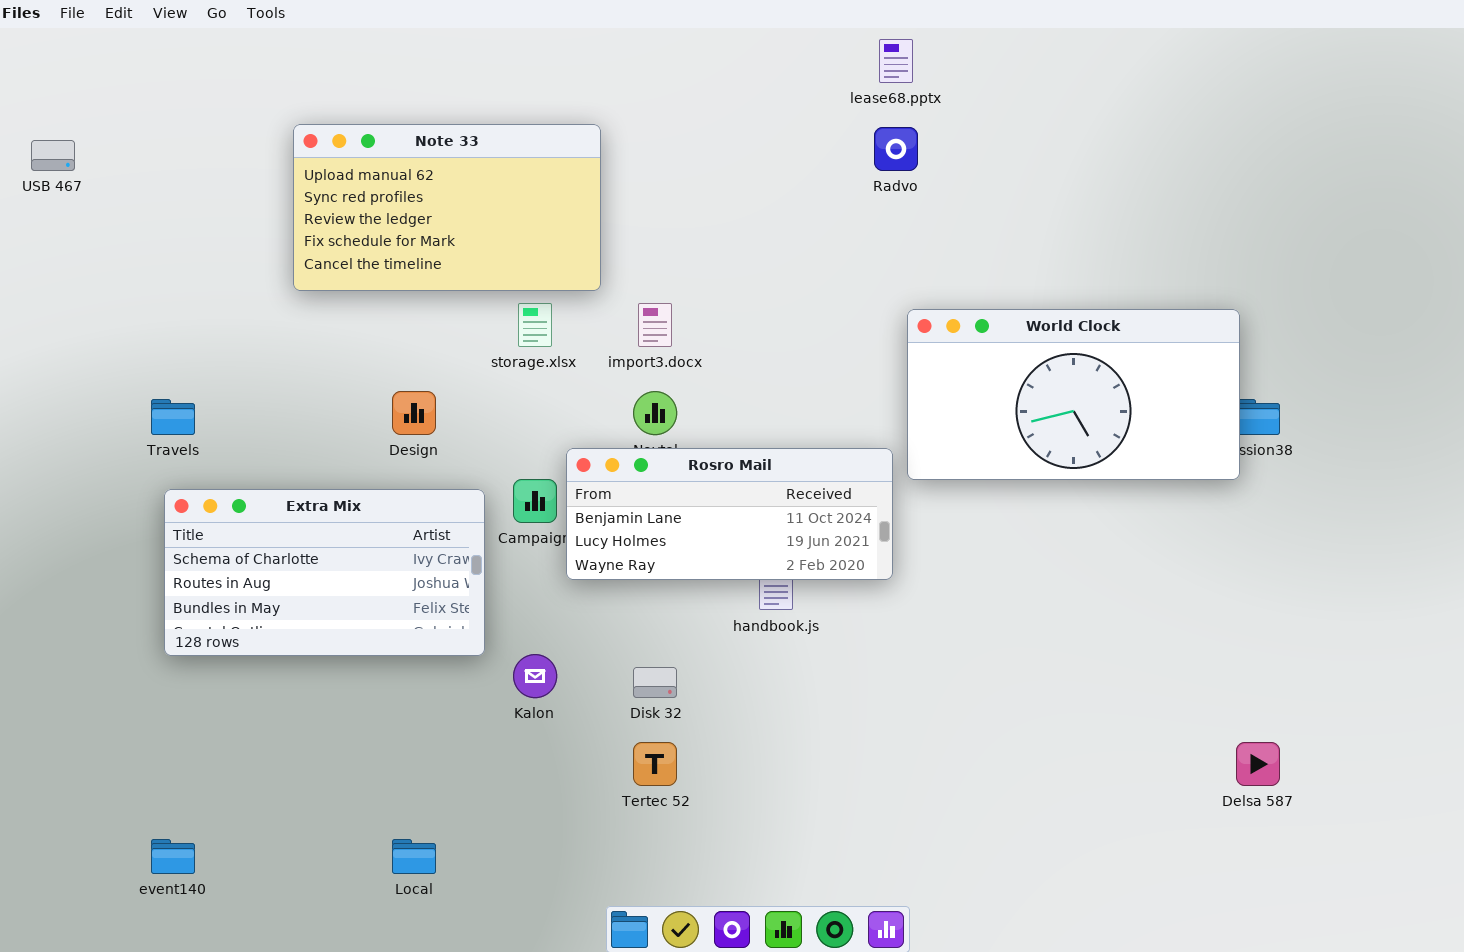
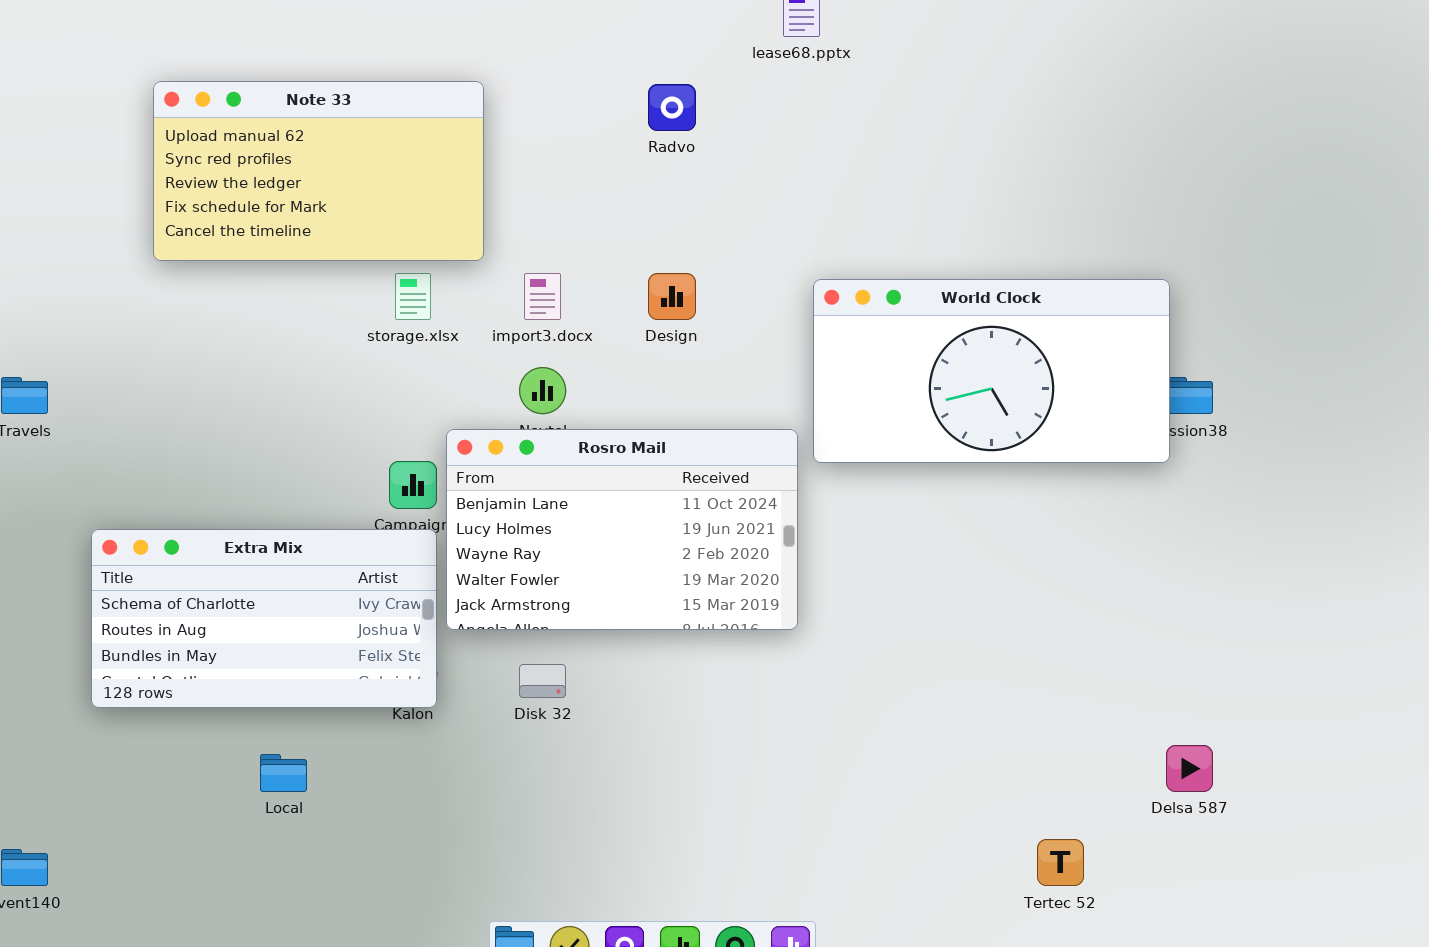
Radvo: [874,127,918,171] -> [648,84,696,131], moved
Design: [392,391,436,435] -> [648,273,696,320], moved
Rosro Mail: [566,448,893,580] -> [446,429,798,630], resized
Extra Mix: [164,489,485,656] -> [91,529,437,708], moved
Tertec 52: [633,742,677,786] -> [1037,839,1084,886], moved
Local: [392,839,436,874] -> [260,754,307,792], moved

